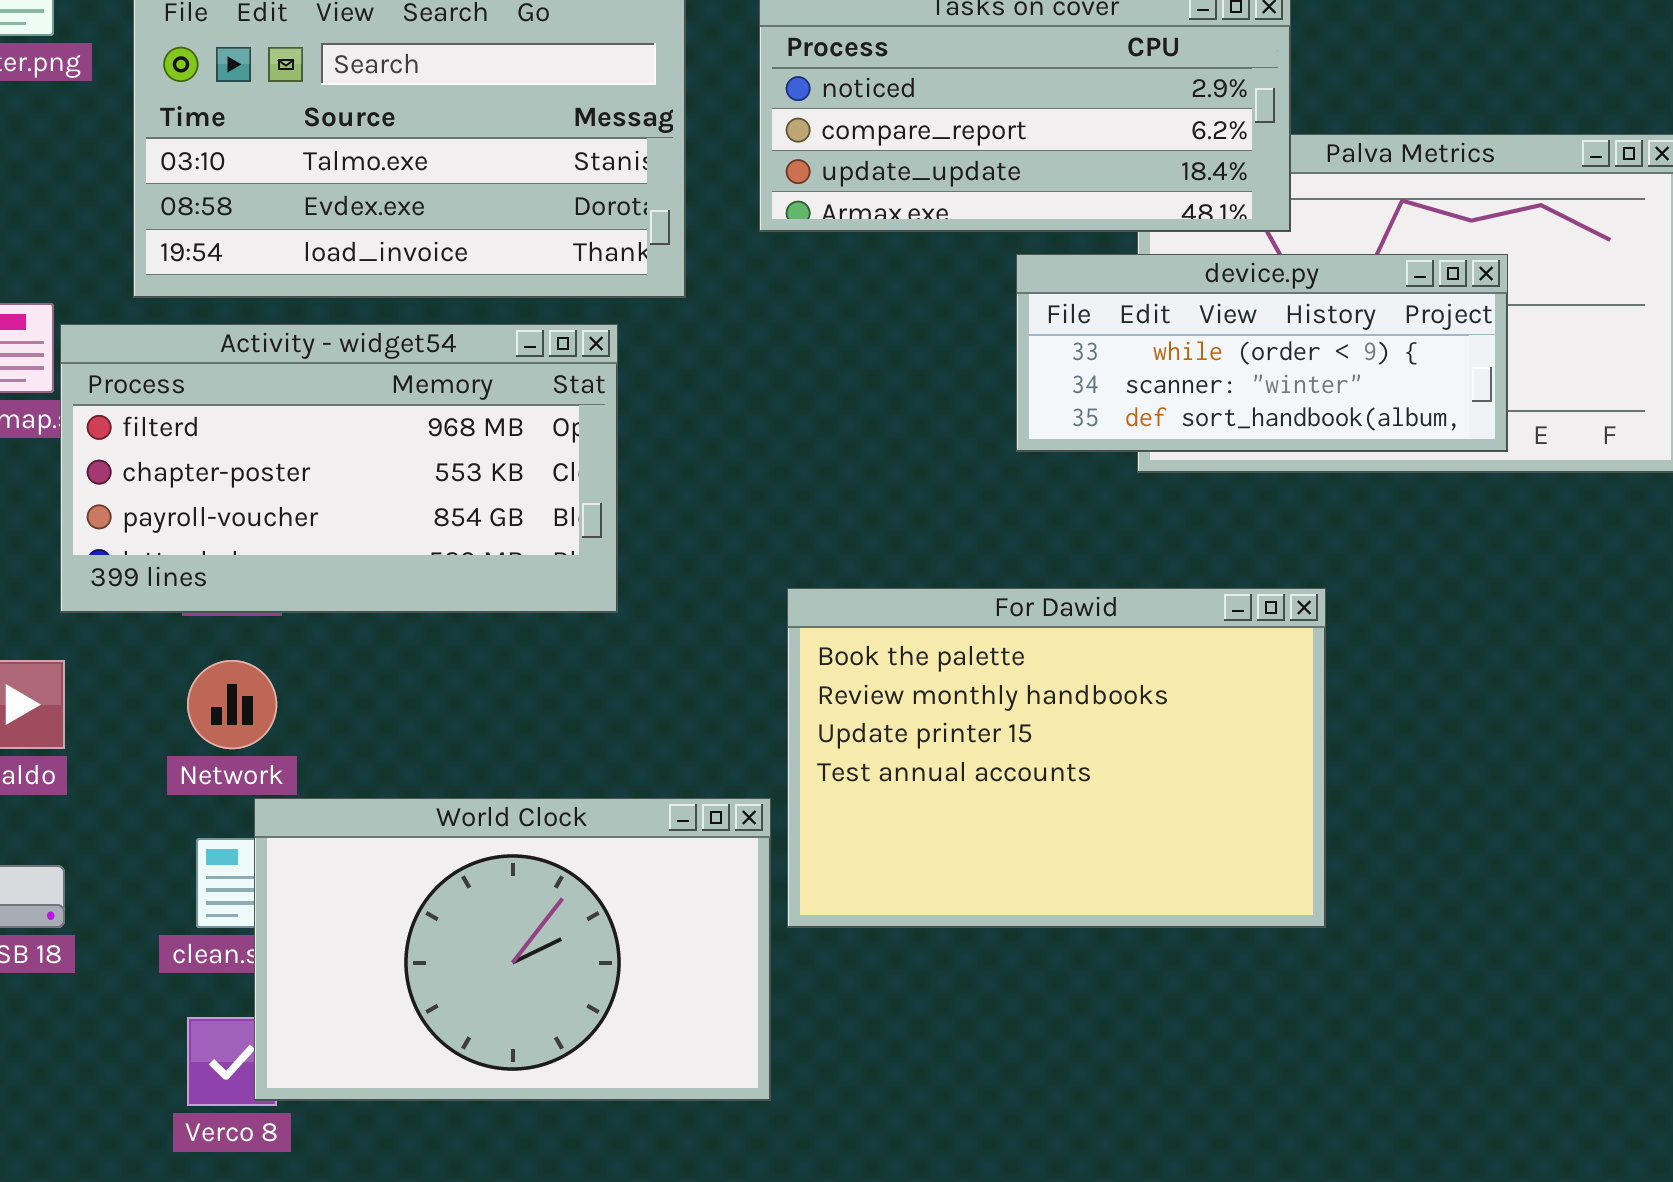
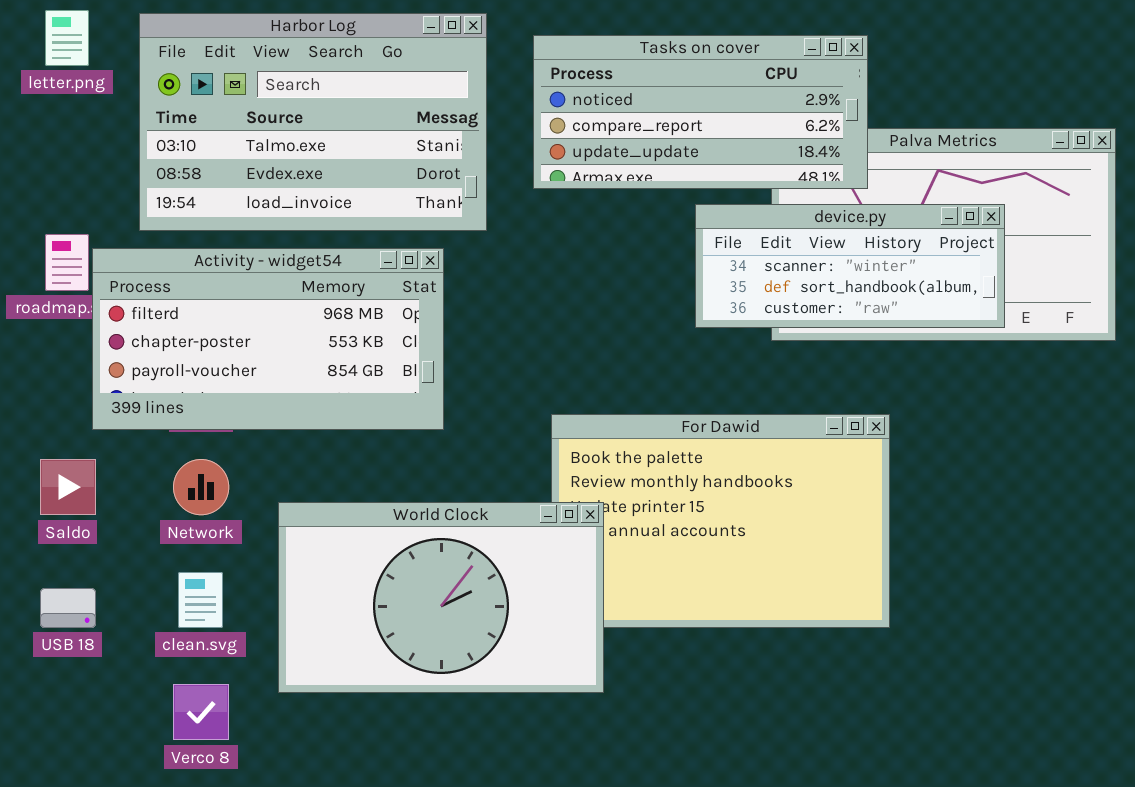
device.py: [1016,254,1508,452] -> [695,204,1005,328], scrolled down 1 row
World Clock: [254,798,771,1101] -> [278,502,604,693], moved

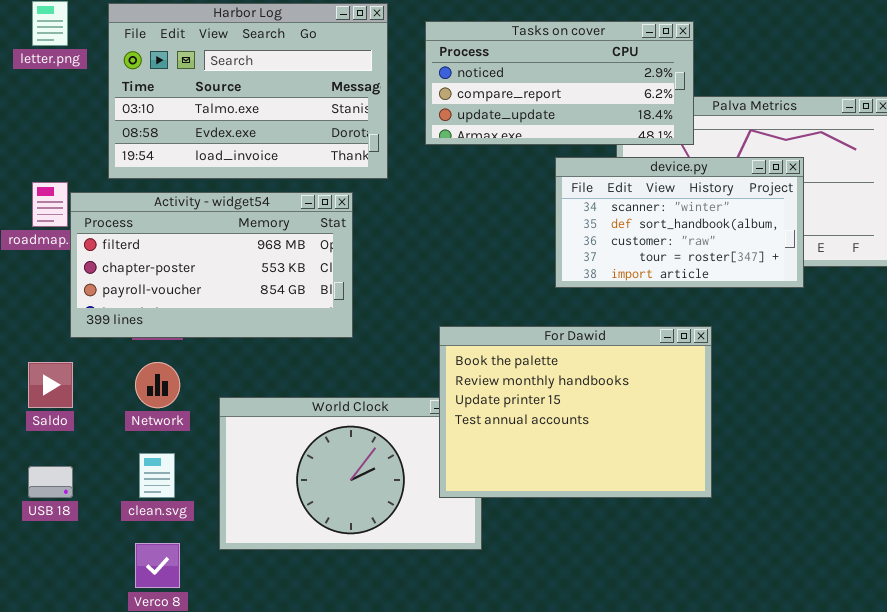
device.py: [695,204,1005,328] -> [555,157,804,288], resized
For Dawid: [551,414,890,628] -> [439,326,712,498], raised

